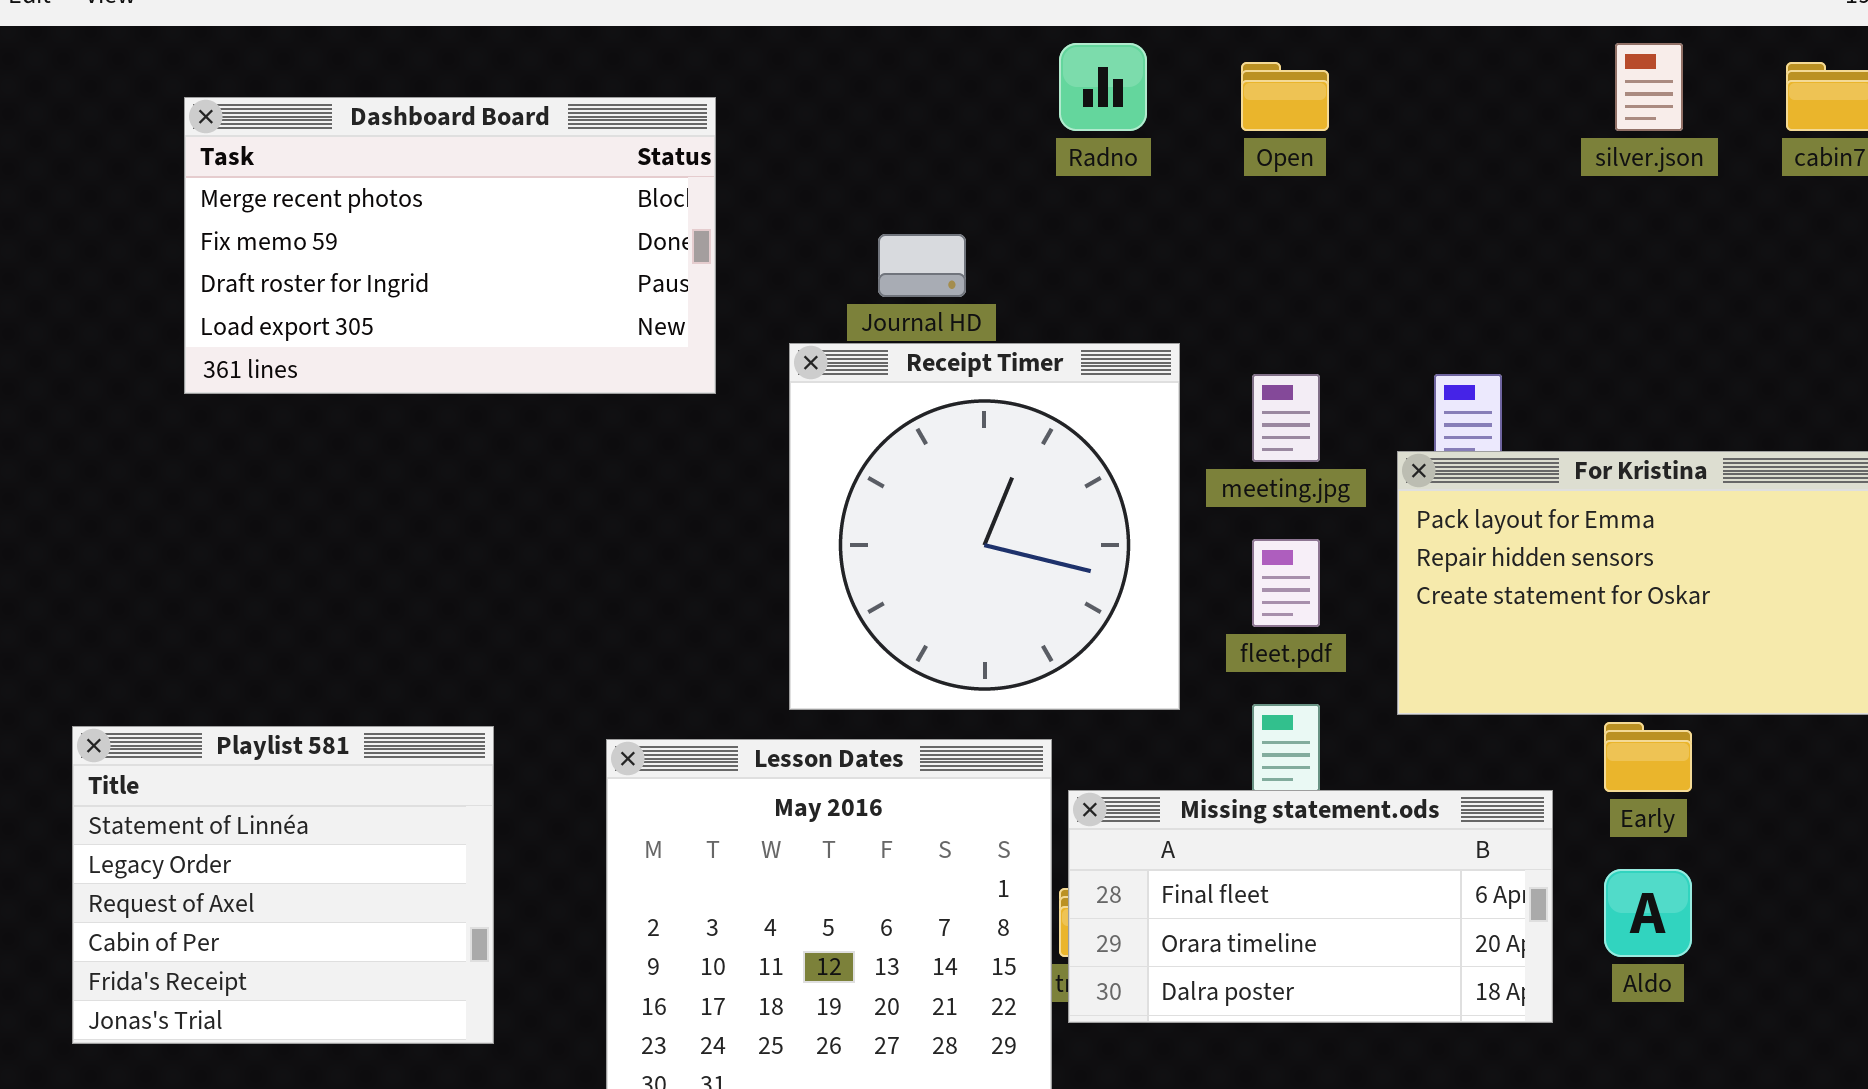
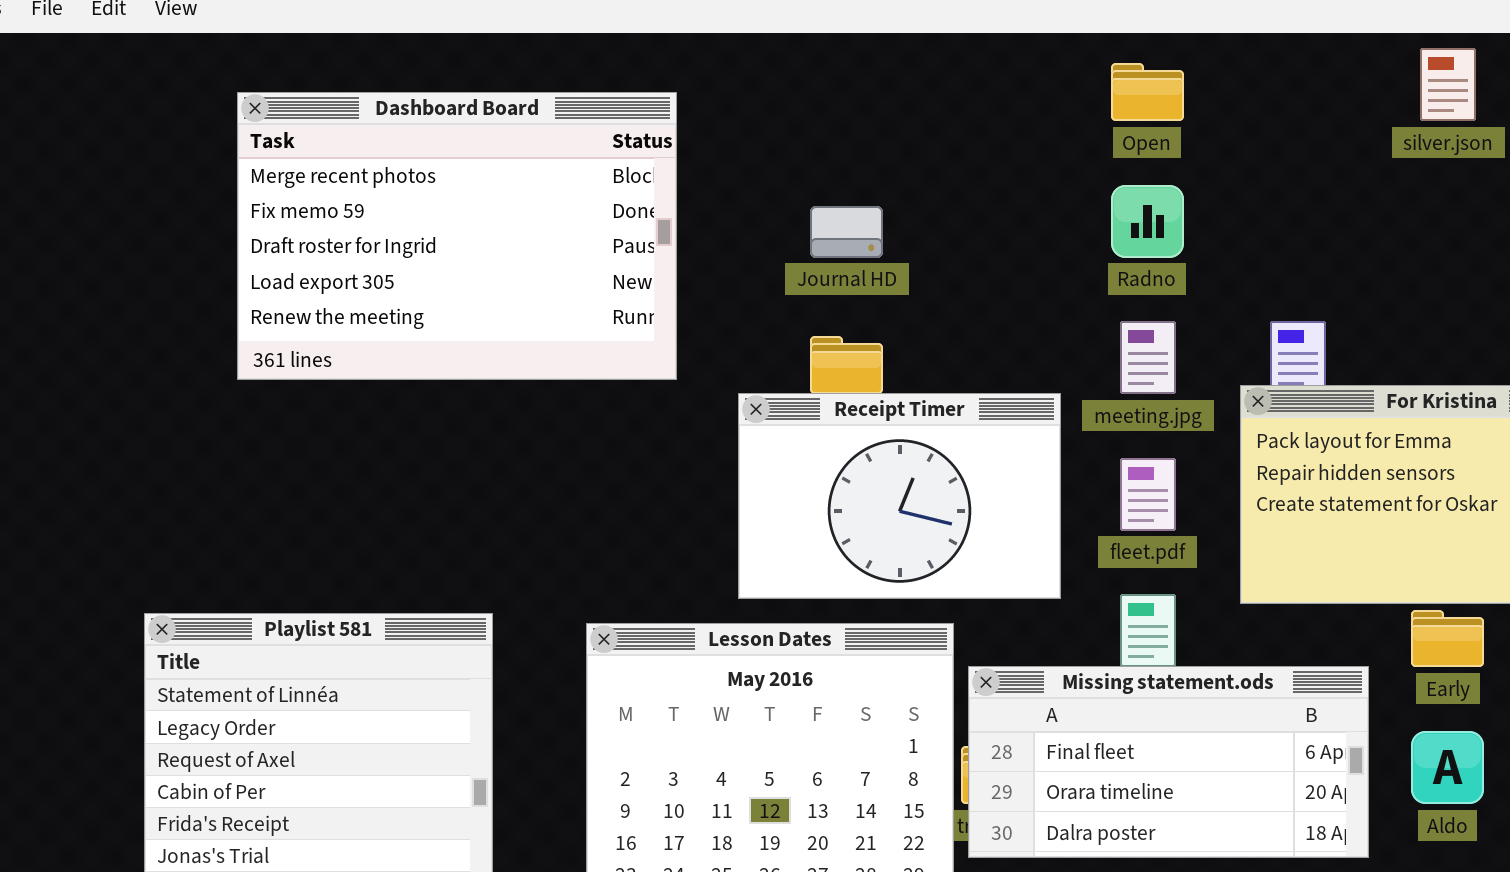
Radno: [1059,43,1147,131] -> [1111,185,1184,258], moved
Dashboard Board: [184,97,716,394] -> [237,92,677,380], resized
Receipt Timer: [789,343,1180,710] -> [738,393,1061,599], resized

